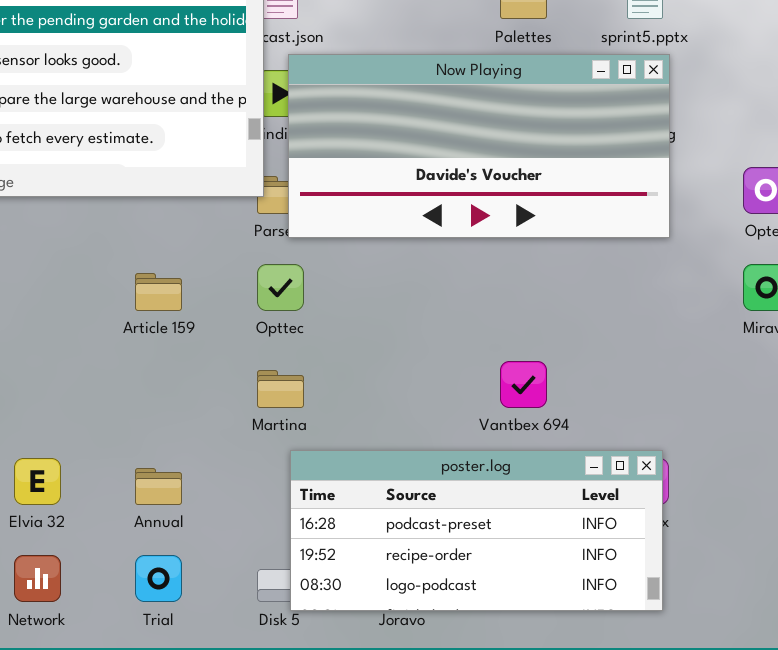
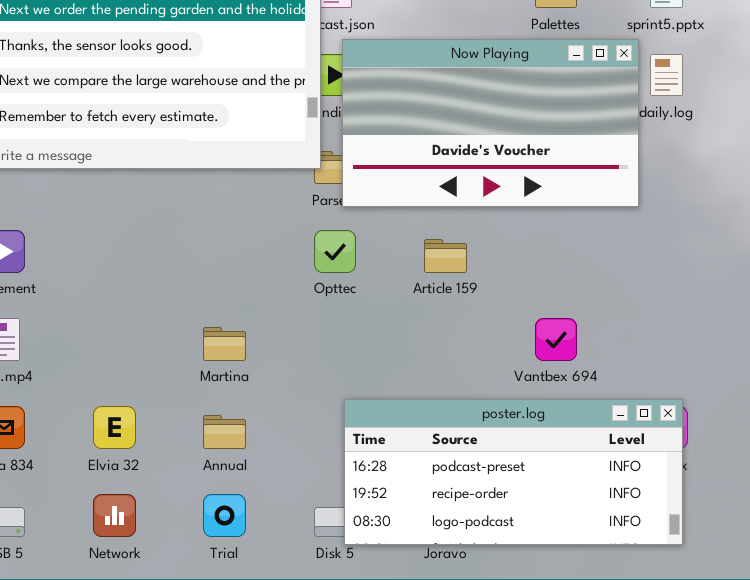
Now Playing: [288,54,670,238] -> [342,39,639,207], resized
Article 159: [135,273,182,311] -> [424,239,467,273], moved
Martina: [257,370,304,408] -> [203,327,246,361], moved

